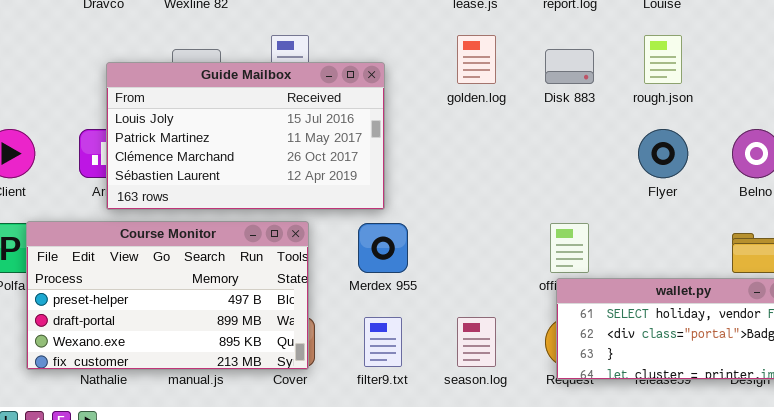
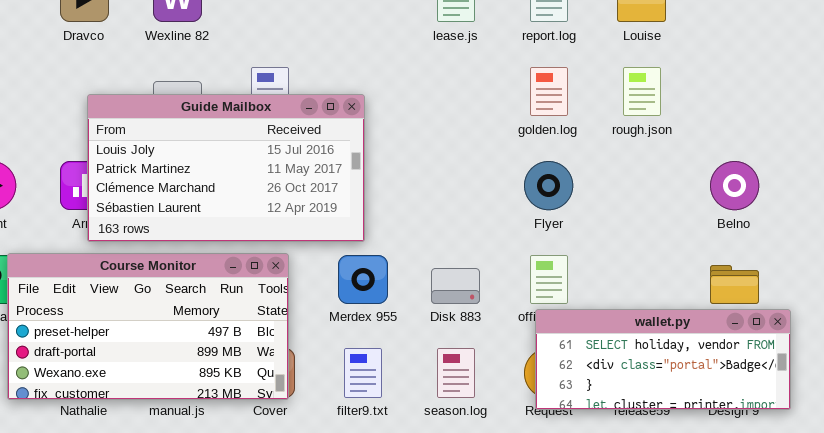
golden.log: [457,35,496,84] -> [530,67,568,116], moved
Disk 883: [545,49,594,84] -> [431,268,480,304], moved
Flyer: [638,129,688,178] -> [524,161,573,210], moved

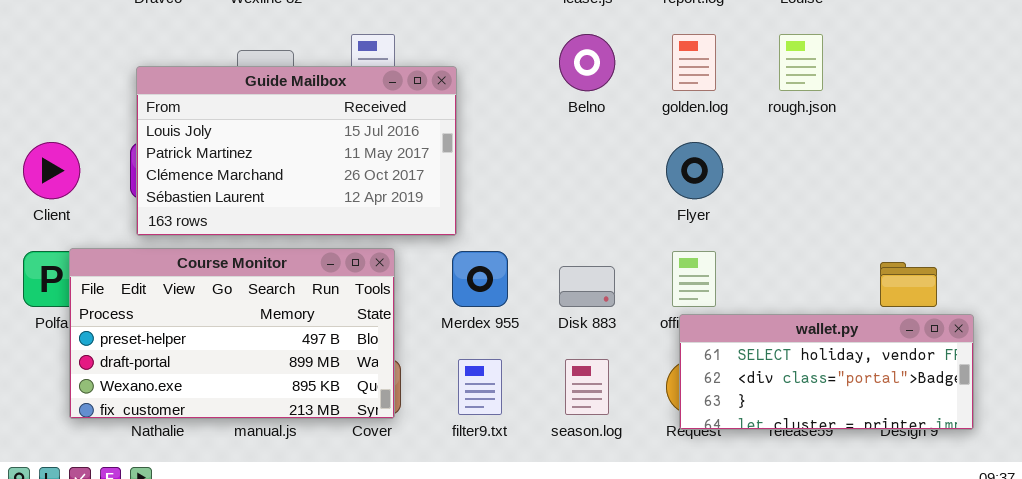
Guide Mailbox: [87,94,365,242] -> [136,66,457,236], moved
Belno: [710,161,759,210] -> [559,34,615,91], moved

